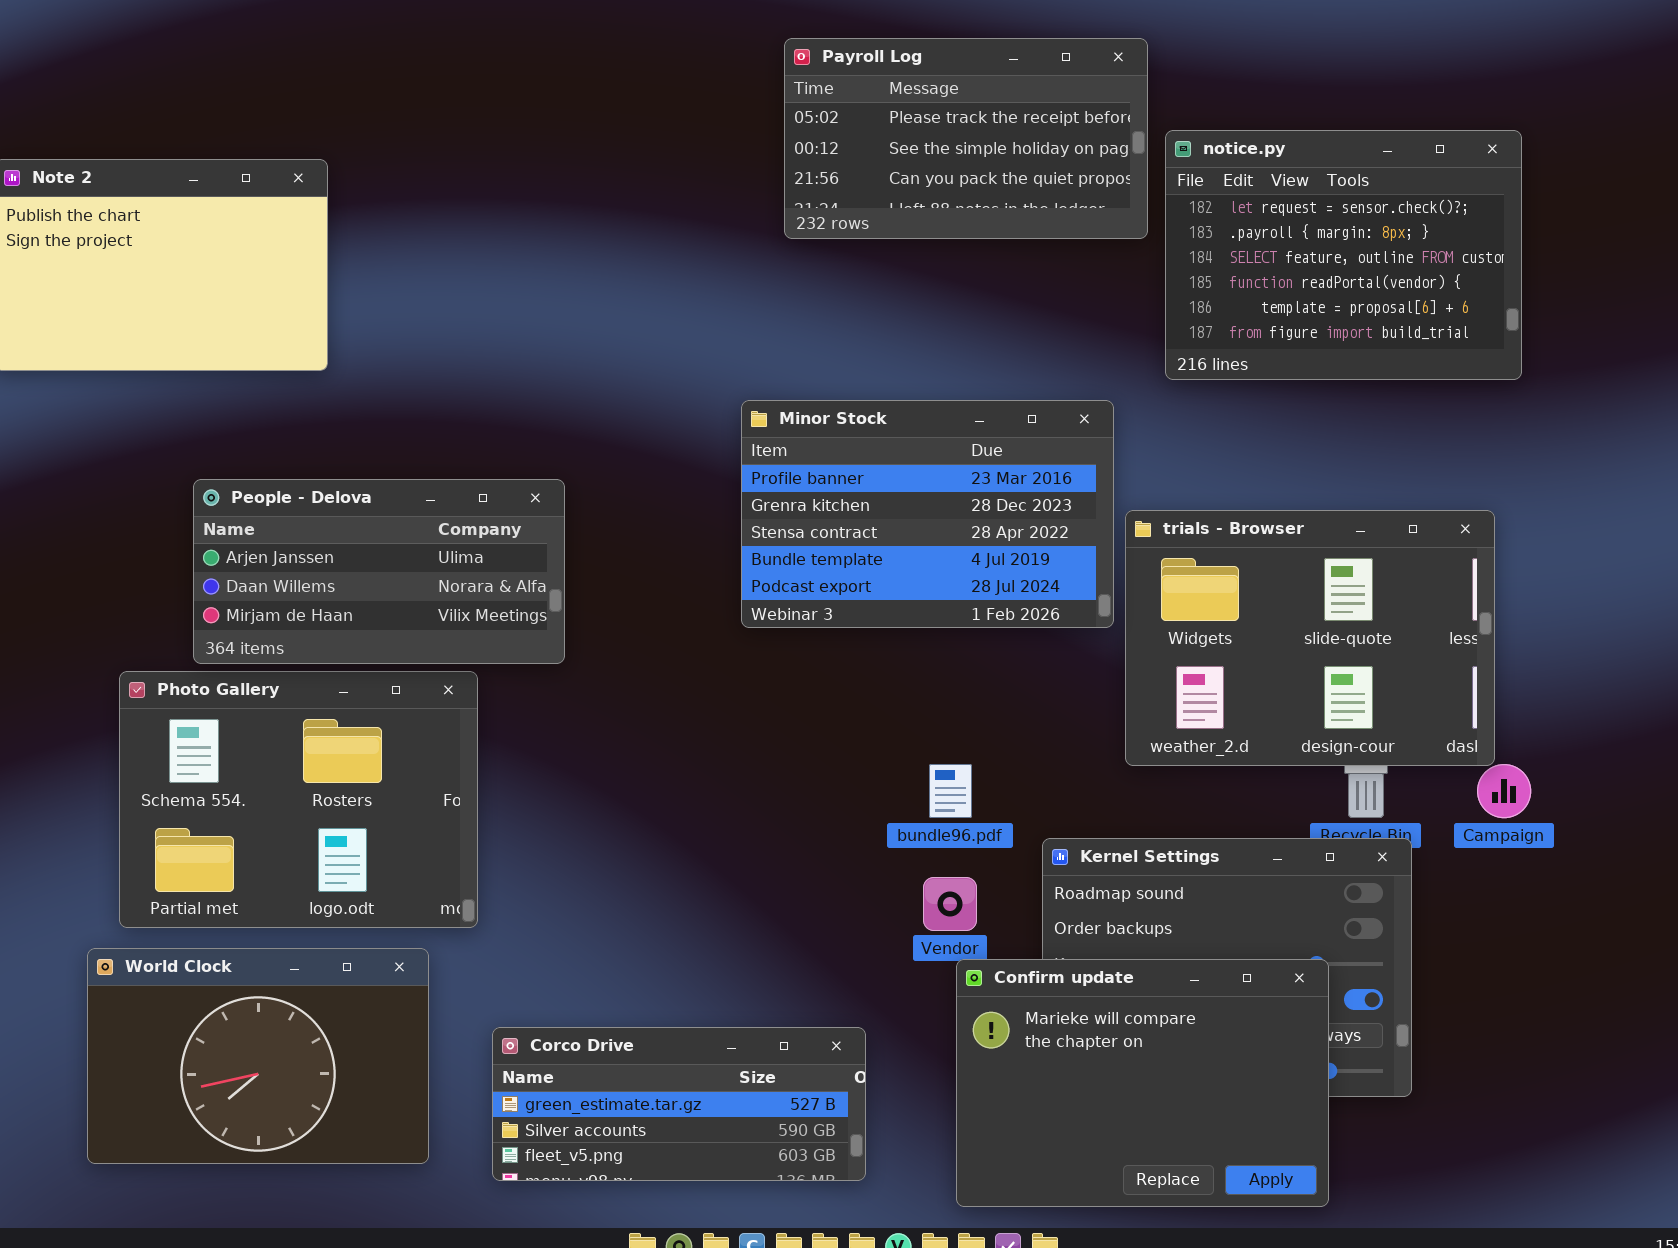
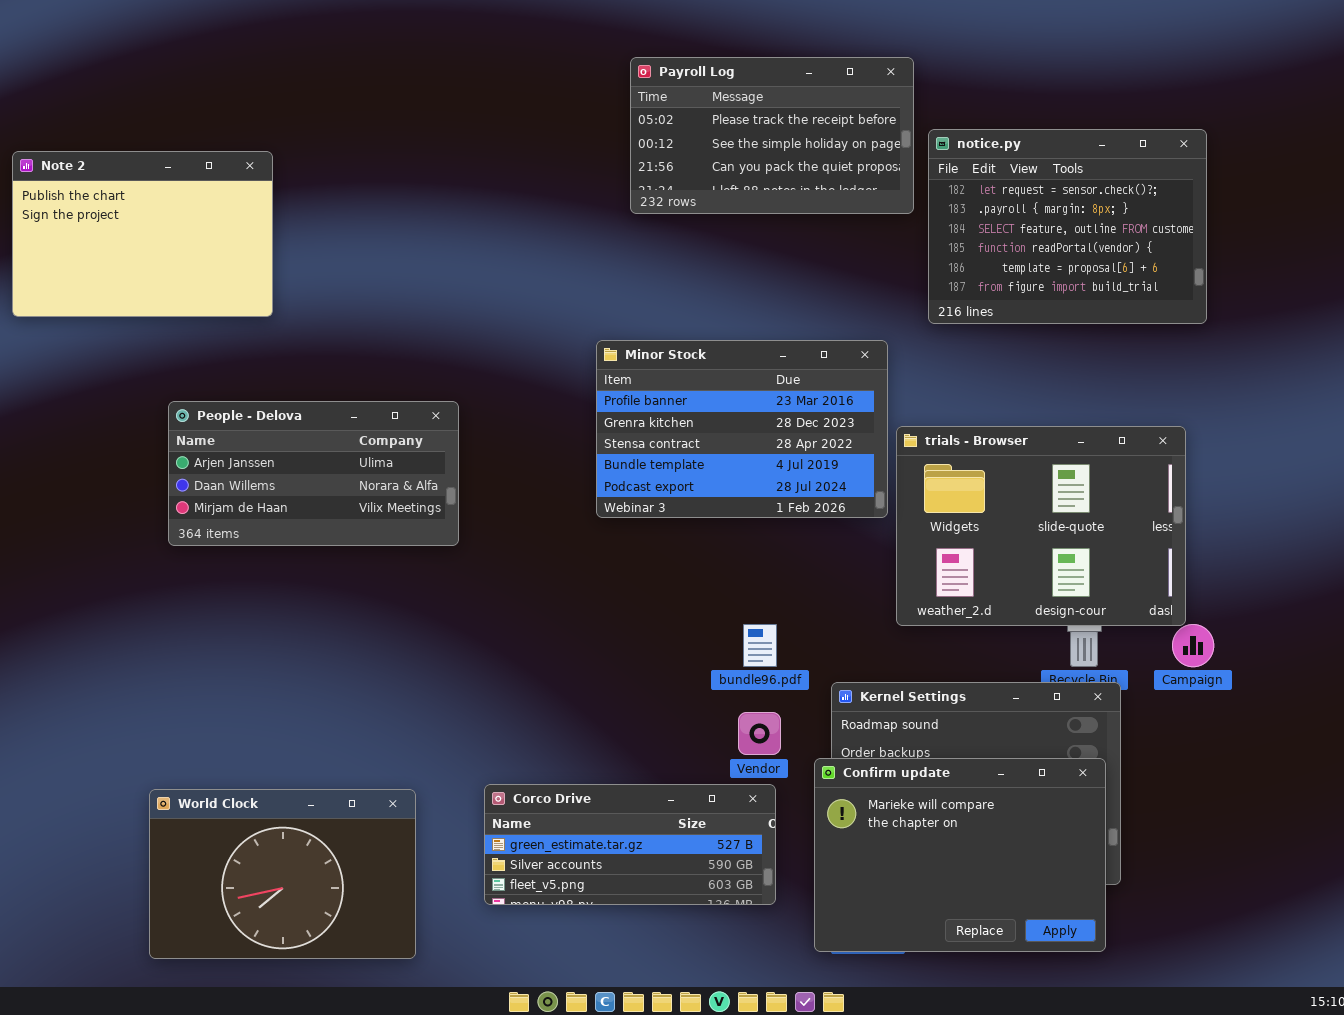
Photo Gallery: [119,671,478,928] -> none, closed
World Clock: [87,948,429,1164] -> [149,789,416,959], moved
Confirm update: [956,959,1329,1207] -> [814,758,1106,952], moved
Corco Drive: [492,1027,866,1181] -> [484,784,776,905], moved

